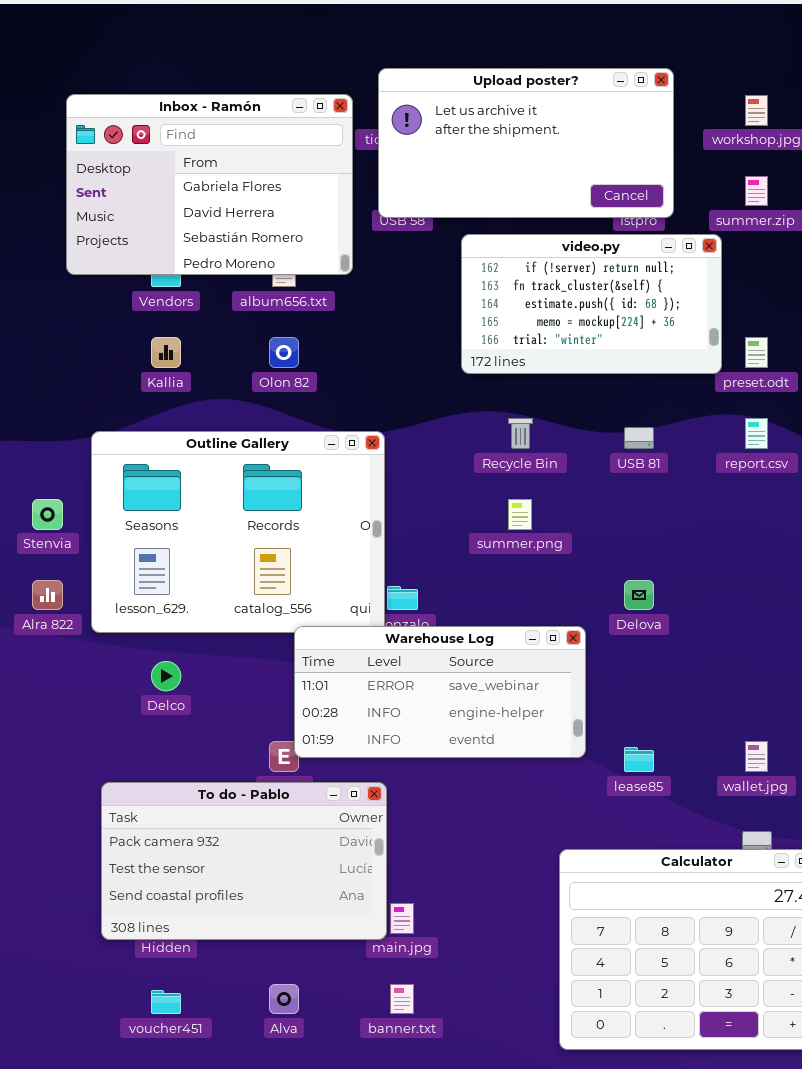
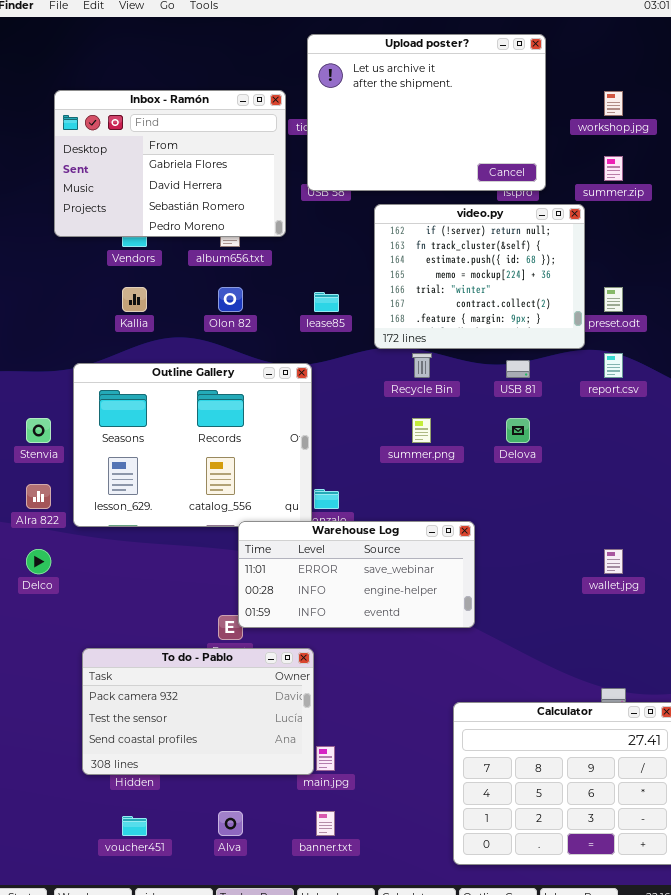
Upload poster?: [378,68,674,218] -> [307,34,546,191], resized
video.py: [461,234,722,374] -> [374,204,585,349], resized
Delova: [624,580,654,610] -> [506,418,530,443], moved
Delco: [151,661,181,691] -> [26,549,51,574], moved
wallet.jpg: [745,741,768,772] -> [604,549,623,574], moved
lease85: [624,747,654,772] -> [314,292,339,312], moved

